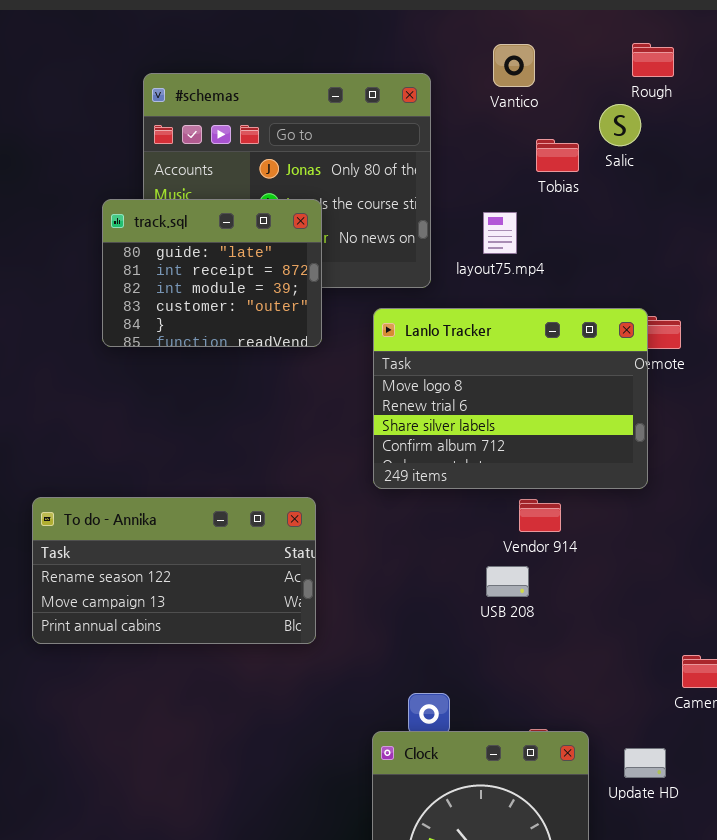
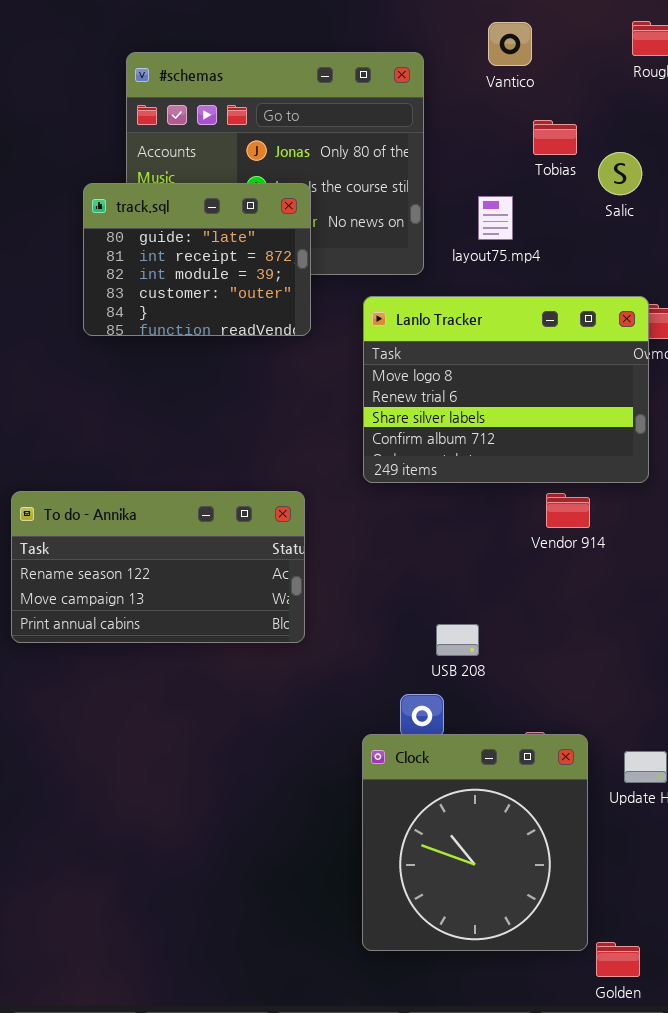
Salic: [599,104,641,146] -> [598,152,642,195], moved
Vendor 914: [519,499,561,532] -> [546,493,590,528], moved
USB 208: [486,566,529,597] -> [436,624,479,656], moved

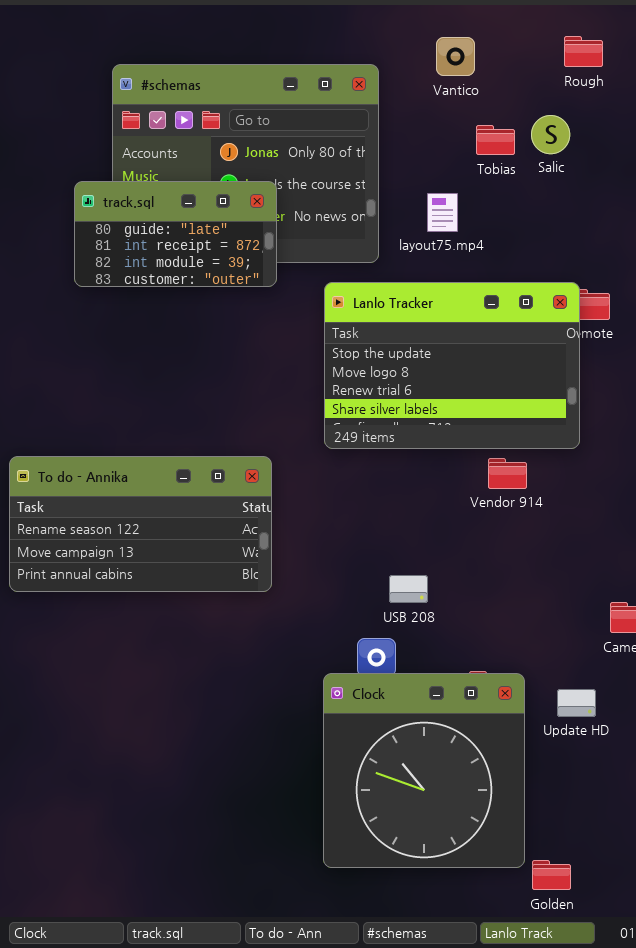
Salic: [598,152,642,195] -> [531,115,570,154], moved
track.sql: [83,183,311,336] -> [74,181,277,287], resized
Lanlo Tracker: [363,296,649,483] -> [324,282,580,449], scrolled up 1 row

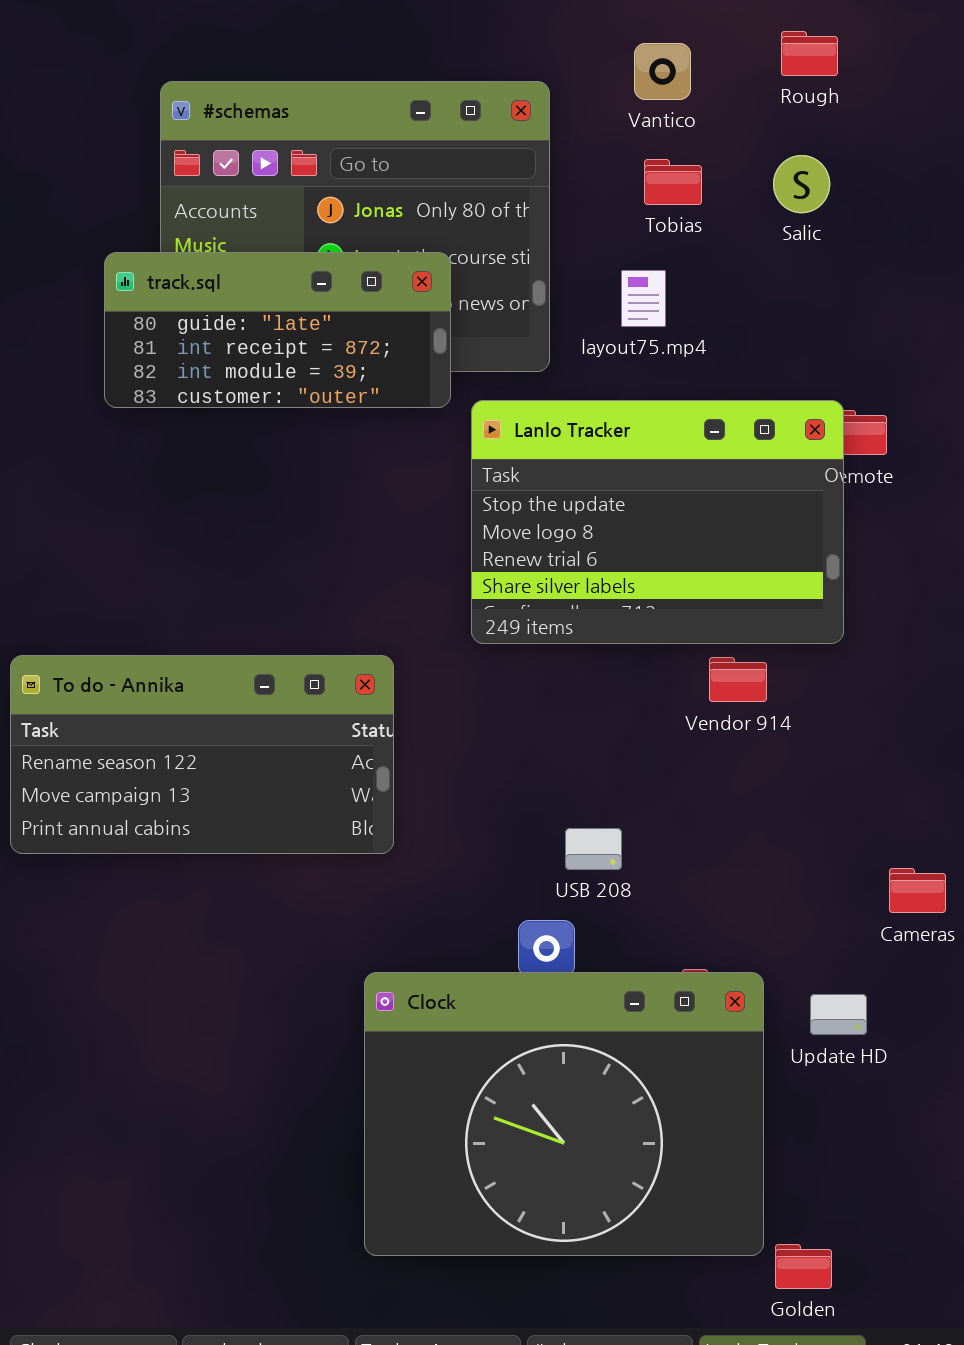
Rough: [564,36,603,67] -> [781,31,838,76], moved
Tobias: [476,125,515,155] -> [644,159,702,205], moved
track.sql: [74,181,277,287] -> [104,252,451,408], resized
Clock: [323,673,525,868] -> [364,972,764,1256], resized

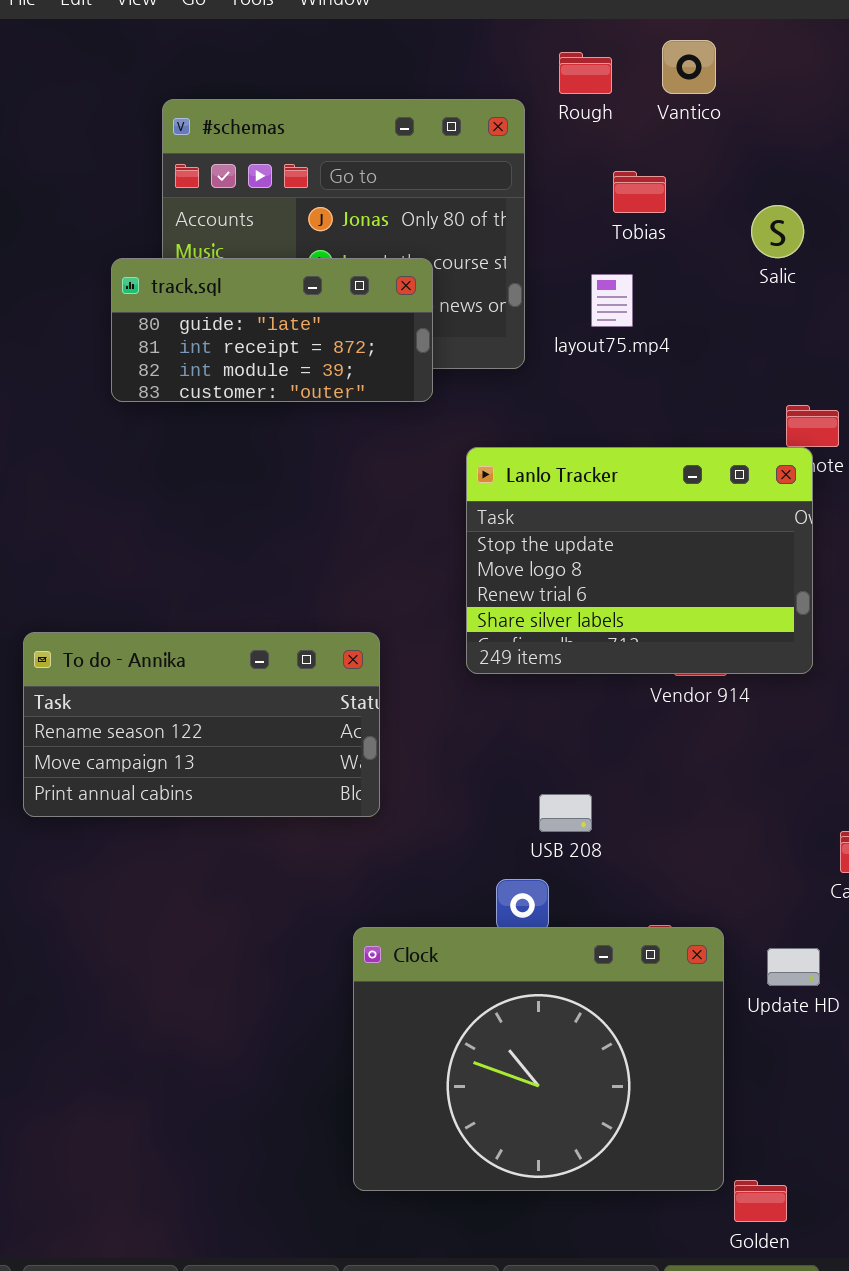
Rough: [781,31,838,76] -> [559,52,612,94], moved
Vantico: [634,43,691,100] -> [662,40,716,94], moved
Salic: [773,155,830,213] -> [751,205,804,258], moved
Lanlo Tracker: [471,400,844,644] -> [466,447,813,674], moved

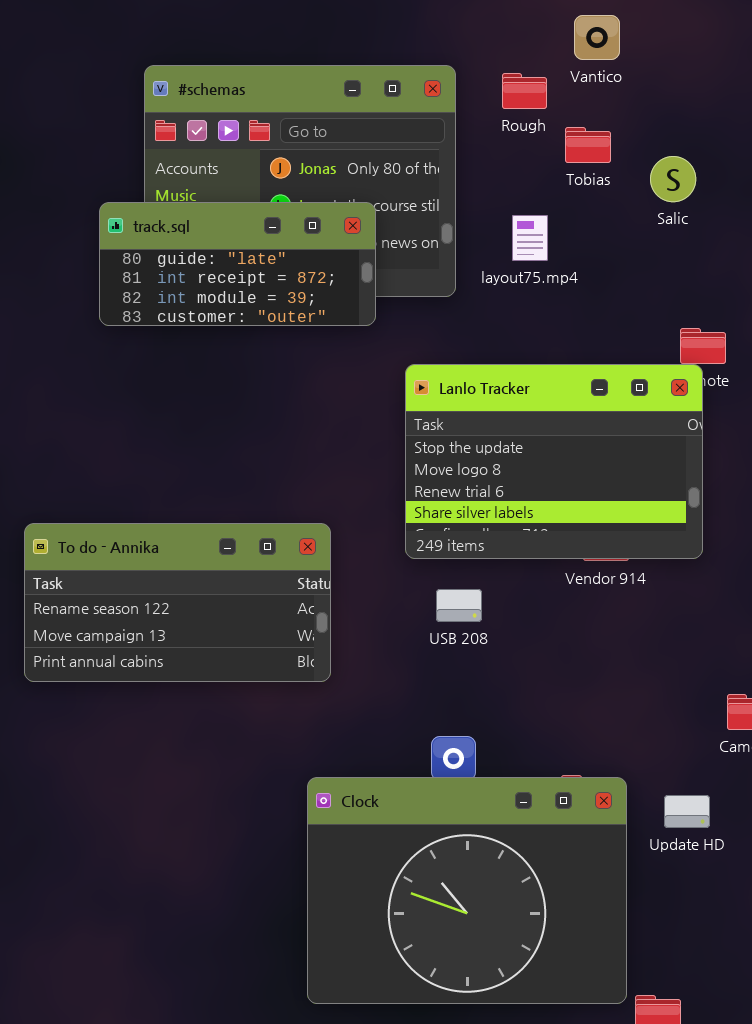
Rough: [559,52,612,94] -> [502,73,547,109], moved
Tobias: [613,171,666,213] -> [565,127,611,163], moved
USB 208: [539,794,592,832] -> [436,589,482,622], moved

